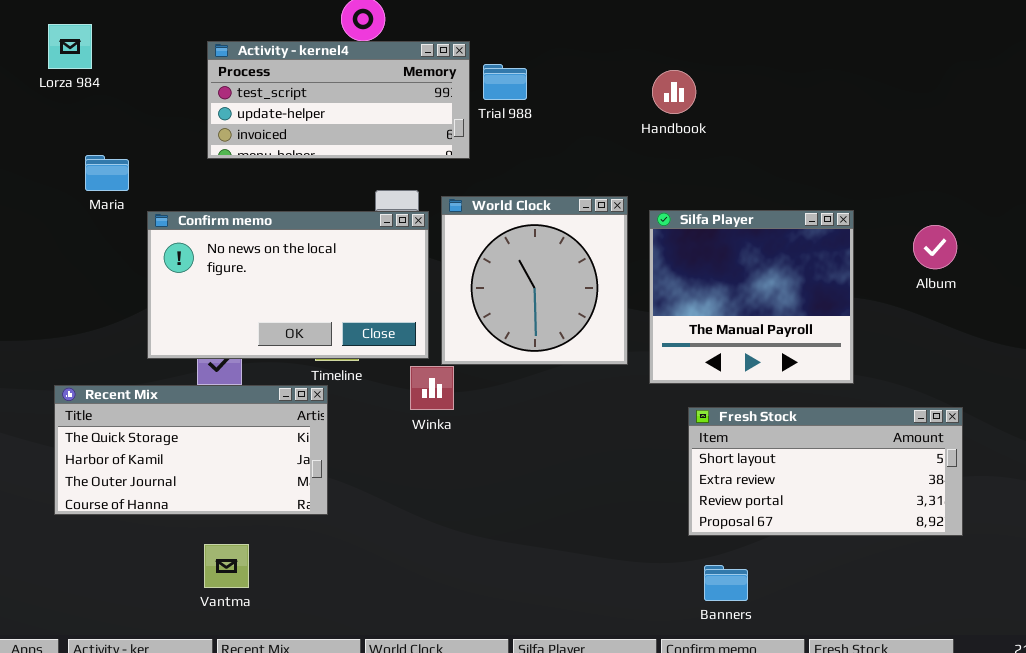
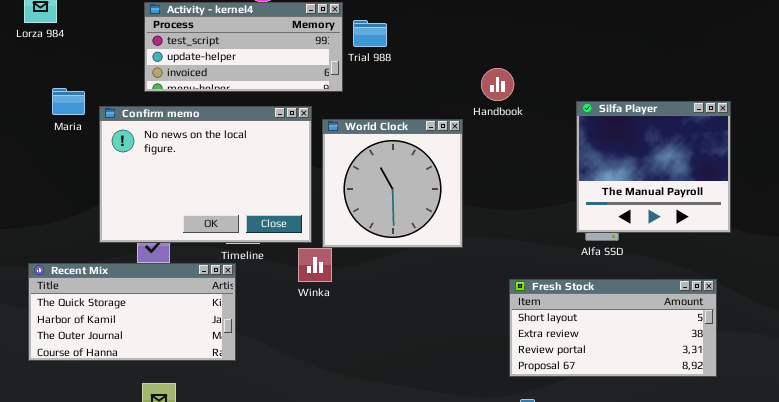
Handbook: [652,70,696,114] -> [481,68,514,101], moved
Silfa Player: [649,210,854,384] -> [576,101,731,233], moved
Confirm memo: [147,211,429,359] -> [99,106,312,243], resized

